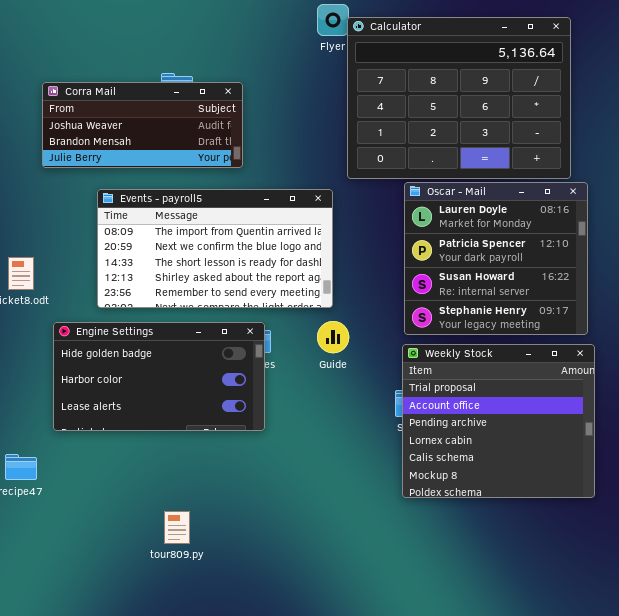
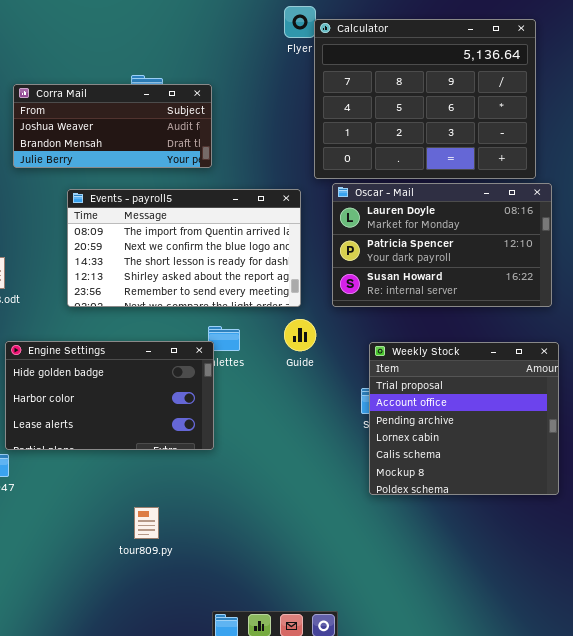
Oscar - Mail: [404,182,588,335] -> [332,183,552,307], resized
Engine Settings: [53,322,265,431] -> [5,341,214,450], moved

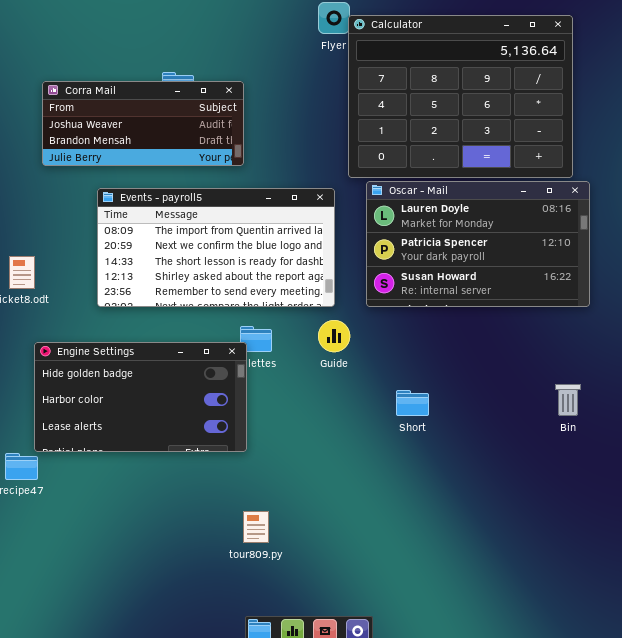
Weekly Stock: [369,342,559,495] -> none, closed
tour809.py: [134,507,159,539] -> [243,511,269,543], moved

